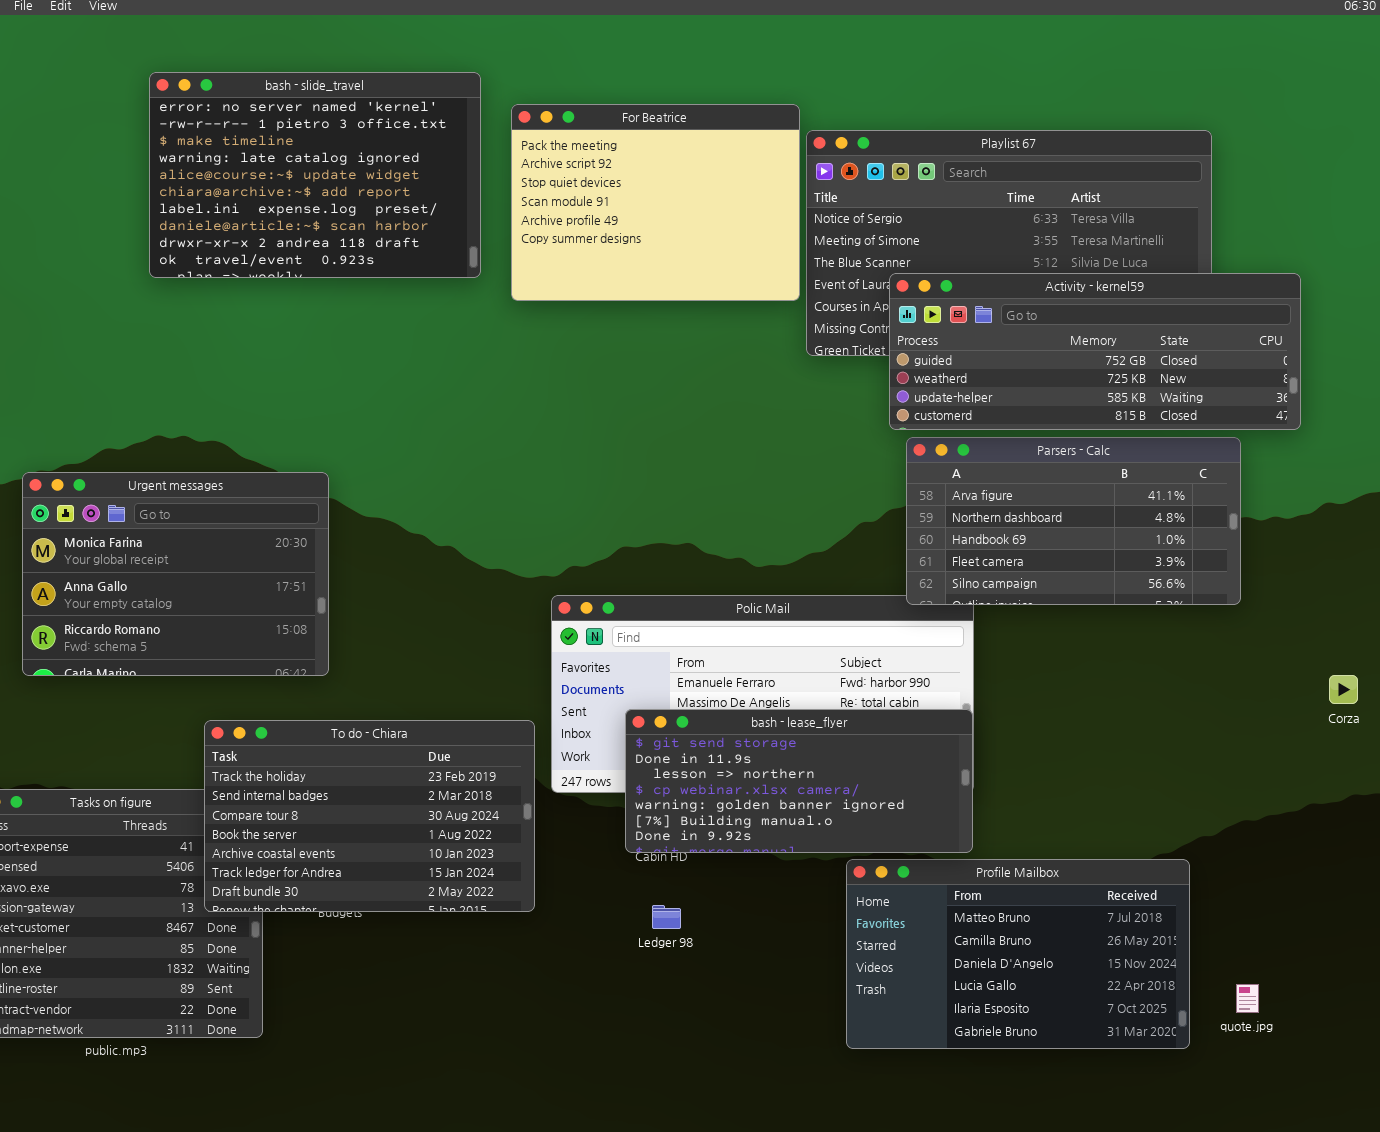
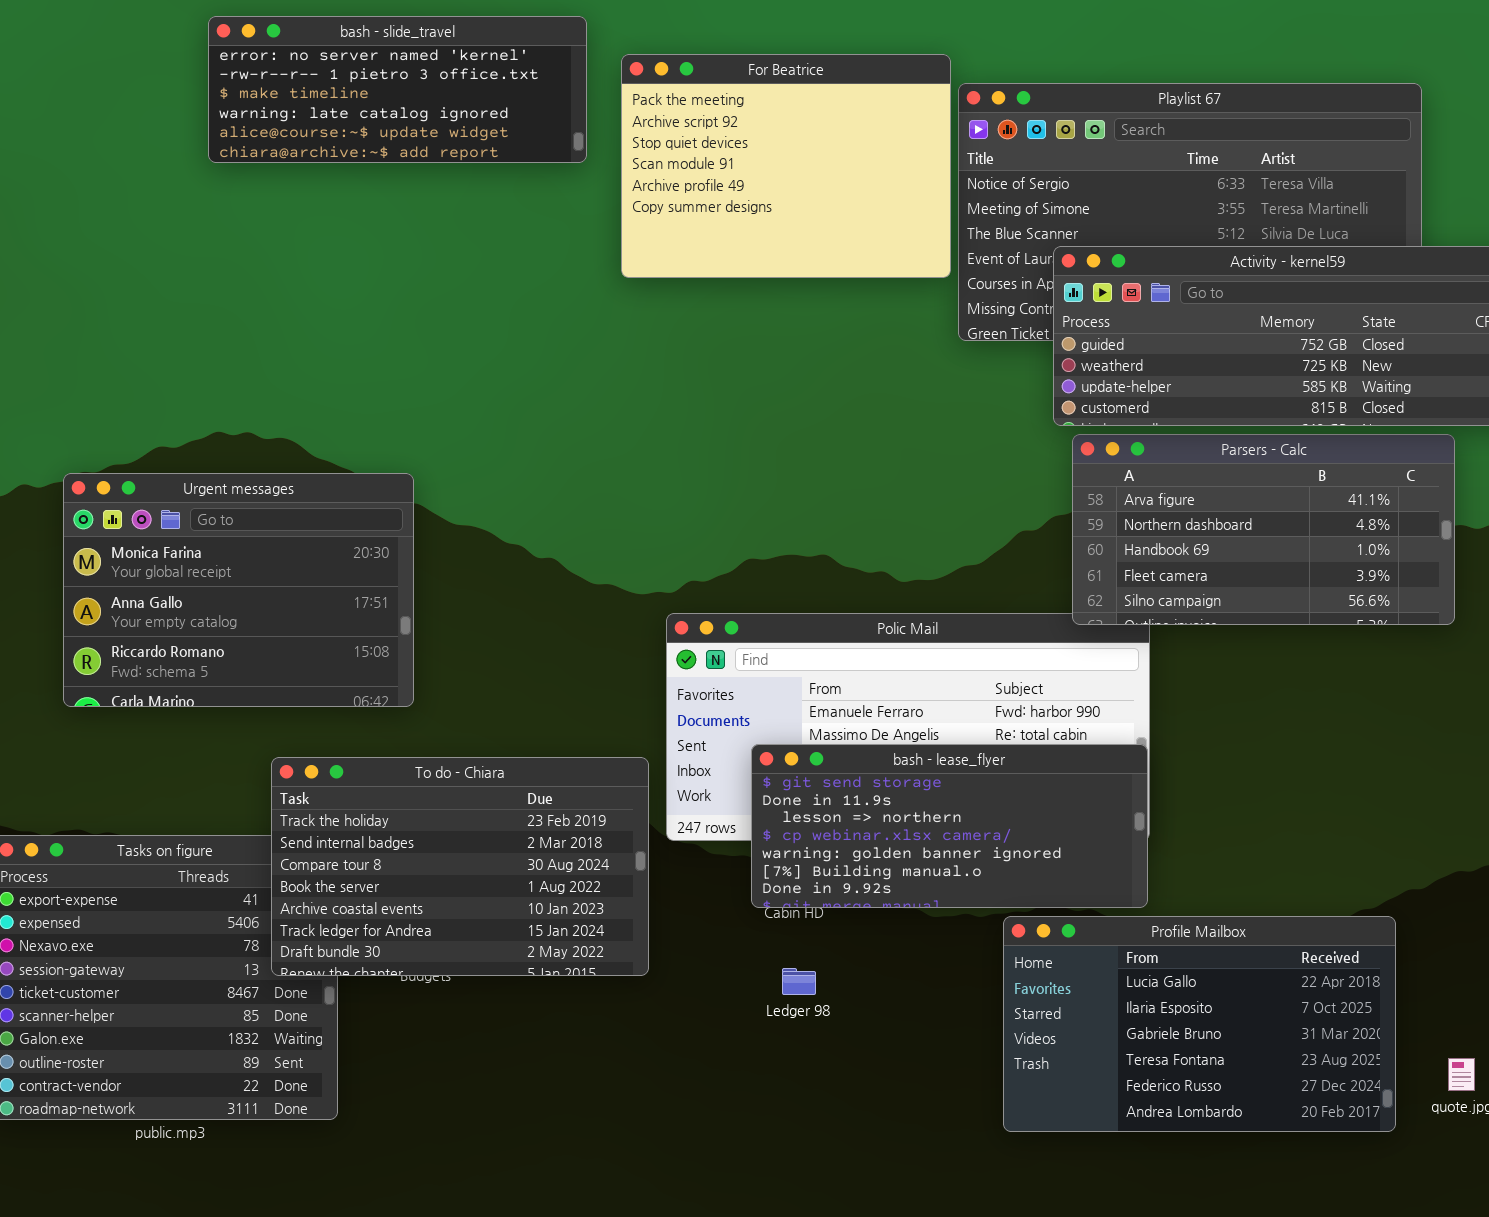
bash - slide_travel: [149,72,481,278] -> [208,16,587,163], resized
Profile Mailbox: [846,859,1190,1049] -> [1003,916,1396,1132], scrolled down 3 rows

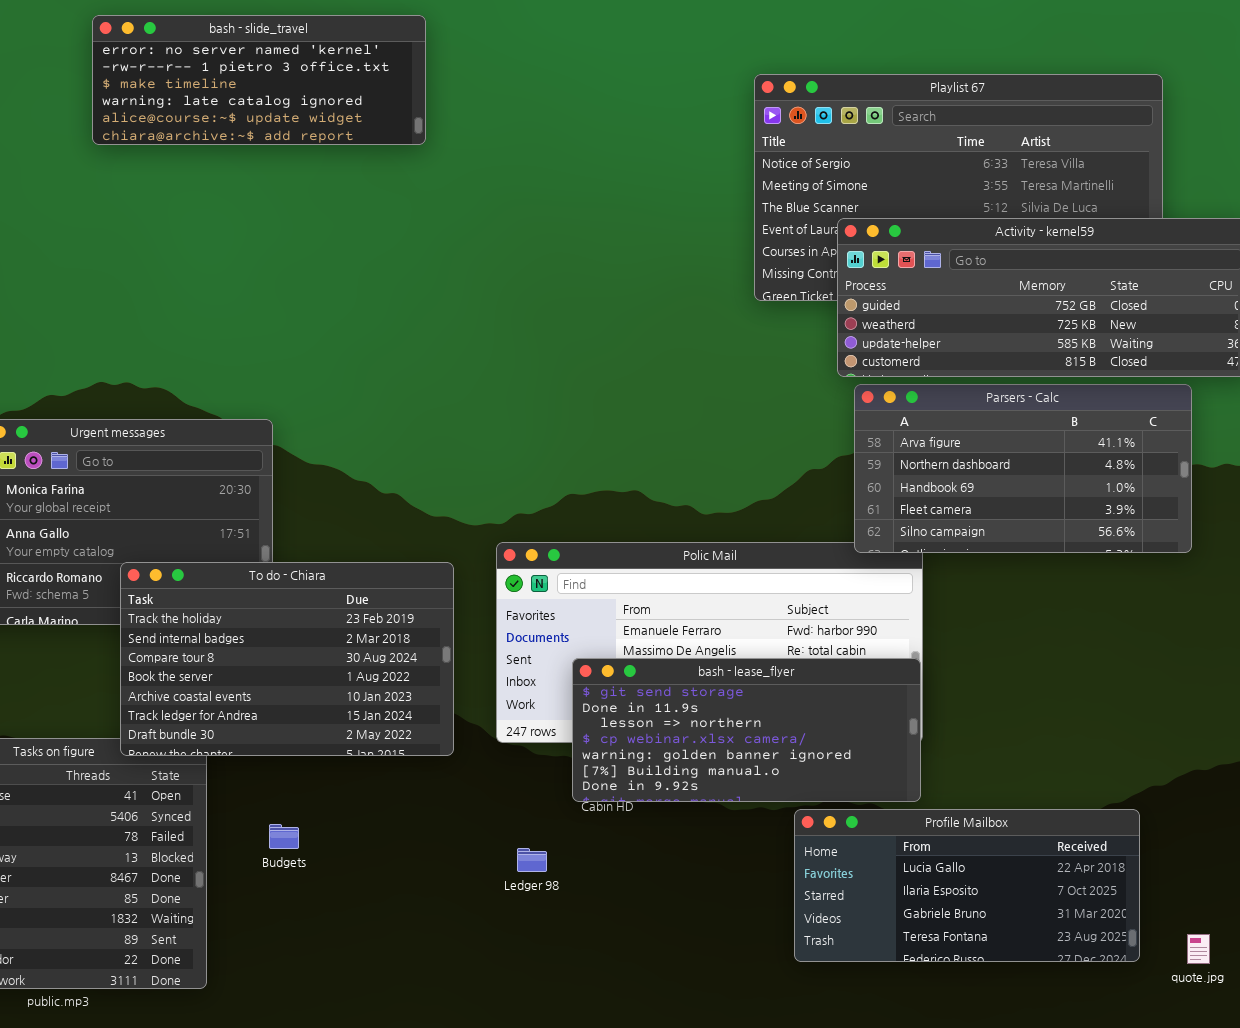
For Beatrice: [621,54,951,278] -> none, closed
To do - Chiara: [271,757,649,976] -> [120,562,454,756], moved
Profile Mailbox: [1003,916,1396,1132] -> [794,809,1140,962], resized
Ledger 98: [782,968,816,995] -> [517,848,547,872], moved

